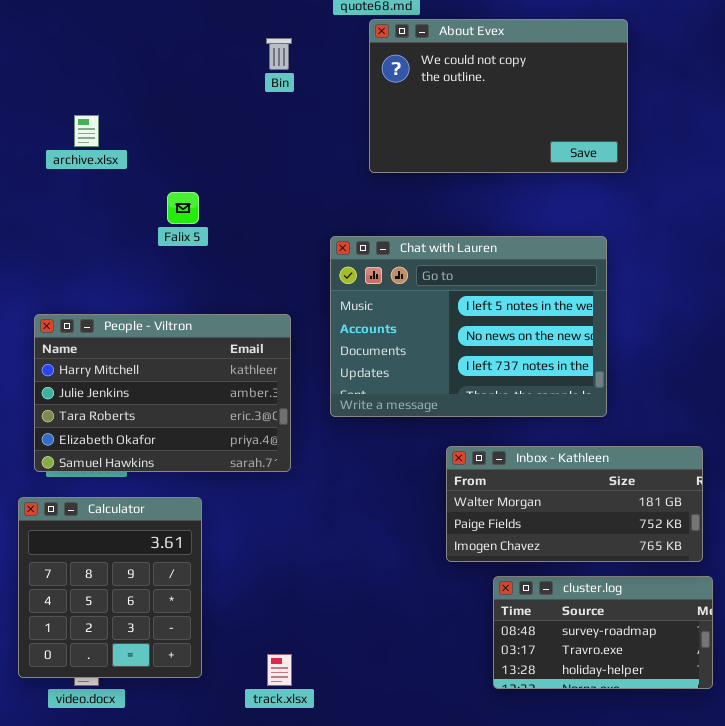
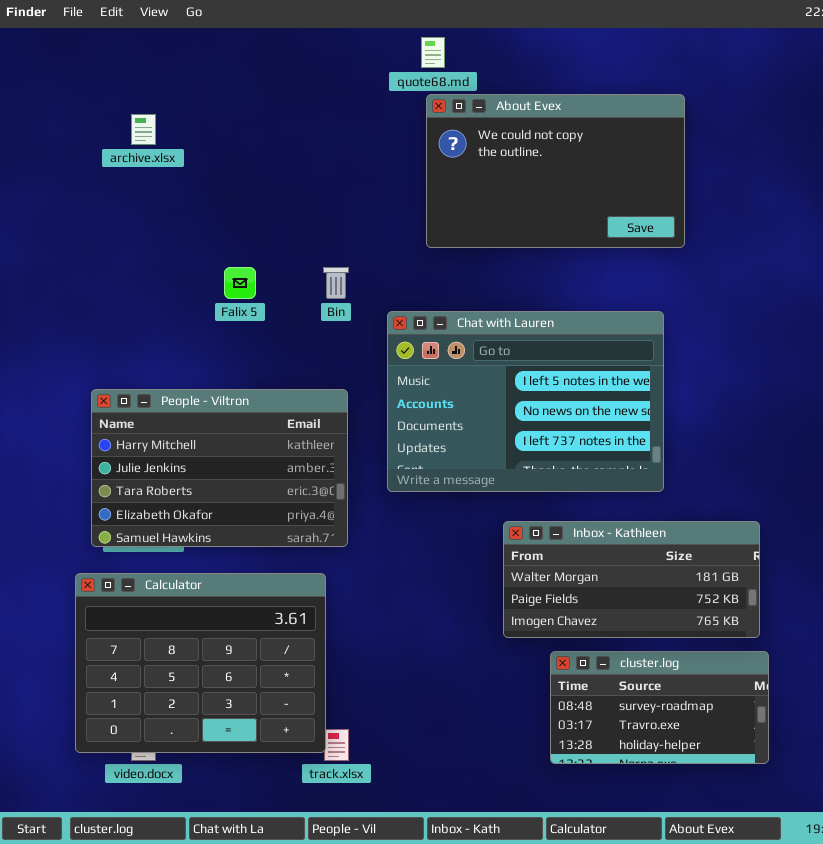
Bin: [266,38,292,70] -> [323,267,349,299], moved
archive.xlsx: [74,115,99,147] -> [131,114,156,145], moved
Calculator: [18,497,202,678] -> [75,573,326,753], resized

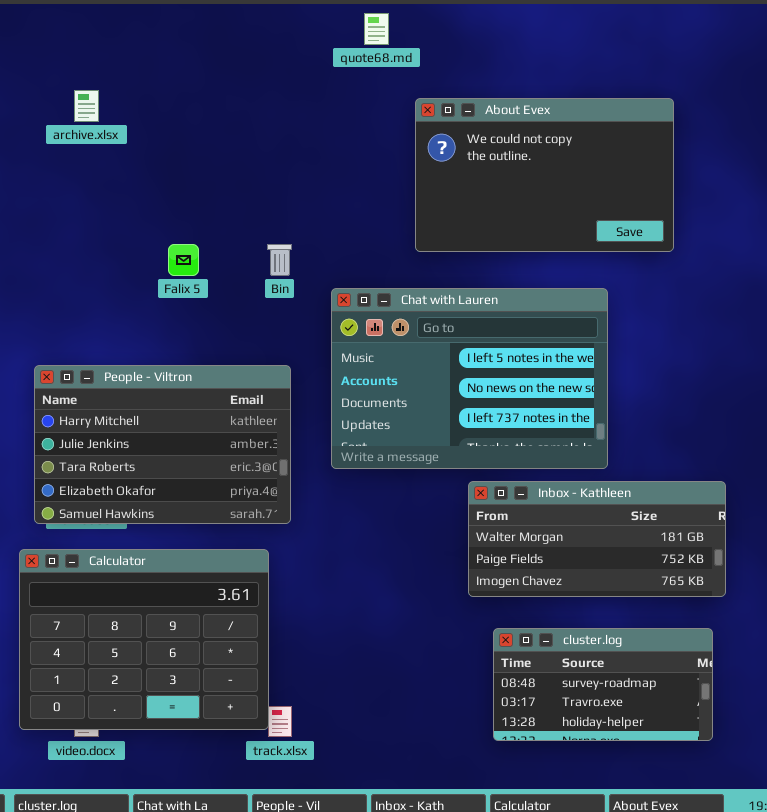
About Evex: [426,94,685,248] -> [415,98,674,252], moved
Inbox - Kathleen: [503,521,760,638] -> [468,481,726,597], moved

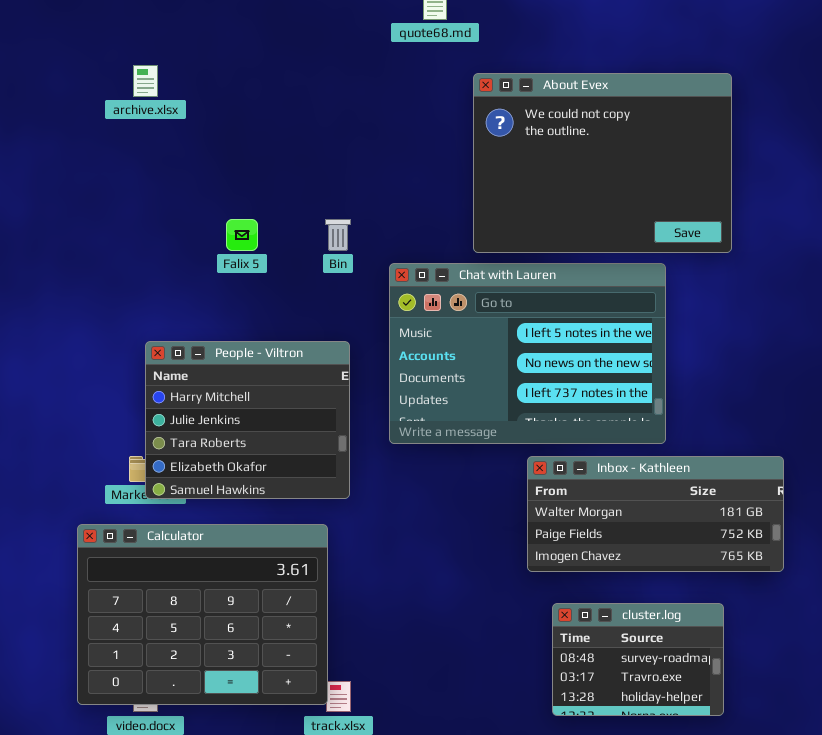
About Evex: [415,98,674,252] -> [473,73,732,253], resized
People - Viltron: [34,365,291,524] -> [145,341,350,499], resized
cluster.log: [493,628,713,741] -> [552,603,724,716], resized

